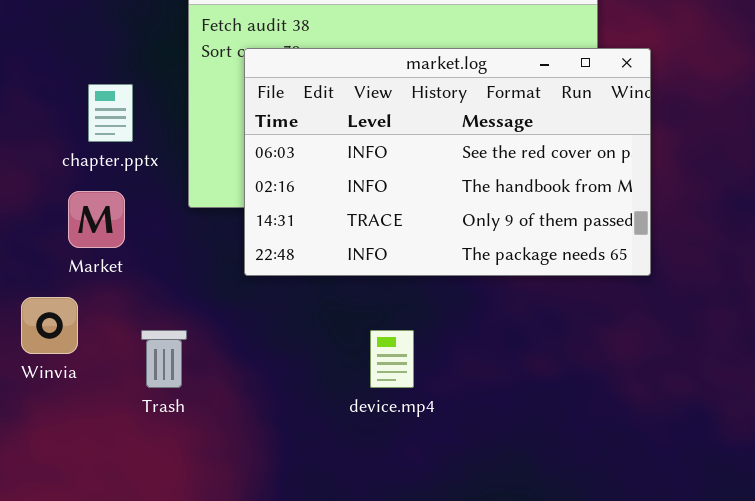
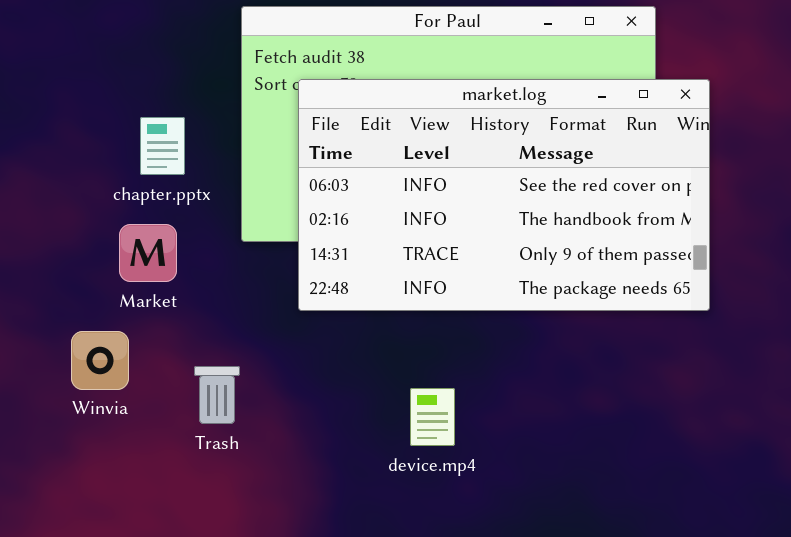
device.mp4: [370,330,414,388] -> [410,388,455,446], moved

